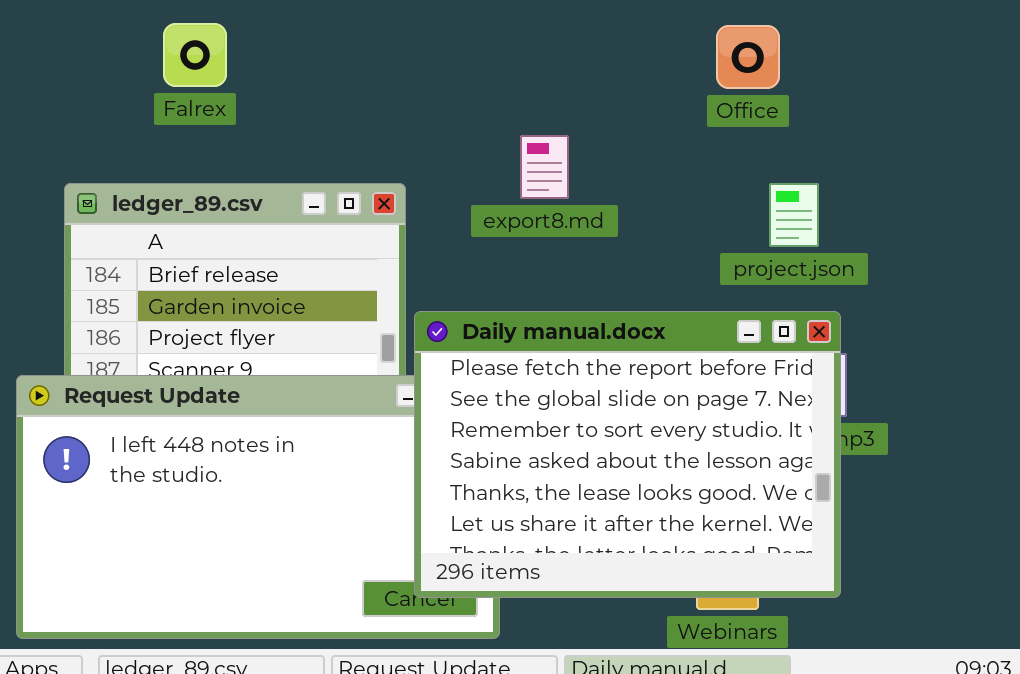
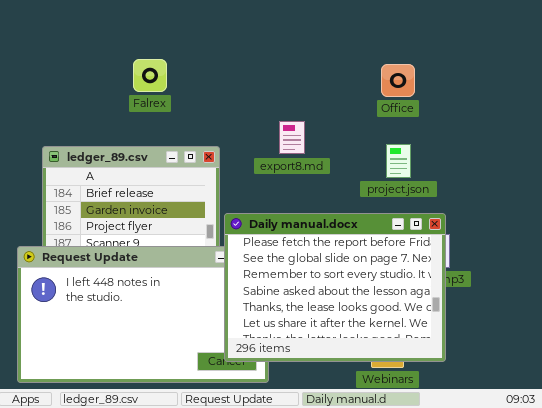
Falrex: [163,23,227,87] -> [133,59,167,92], moved
project.json: [769,183,819,247] -> [386,144,411,178], moved

